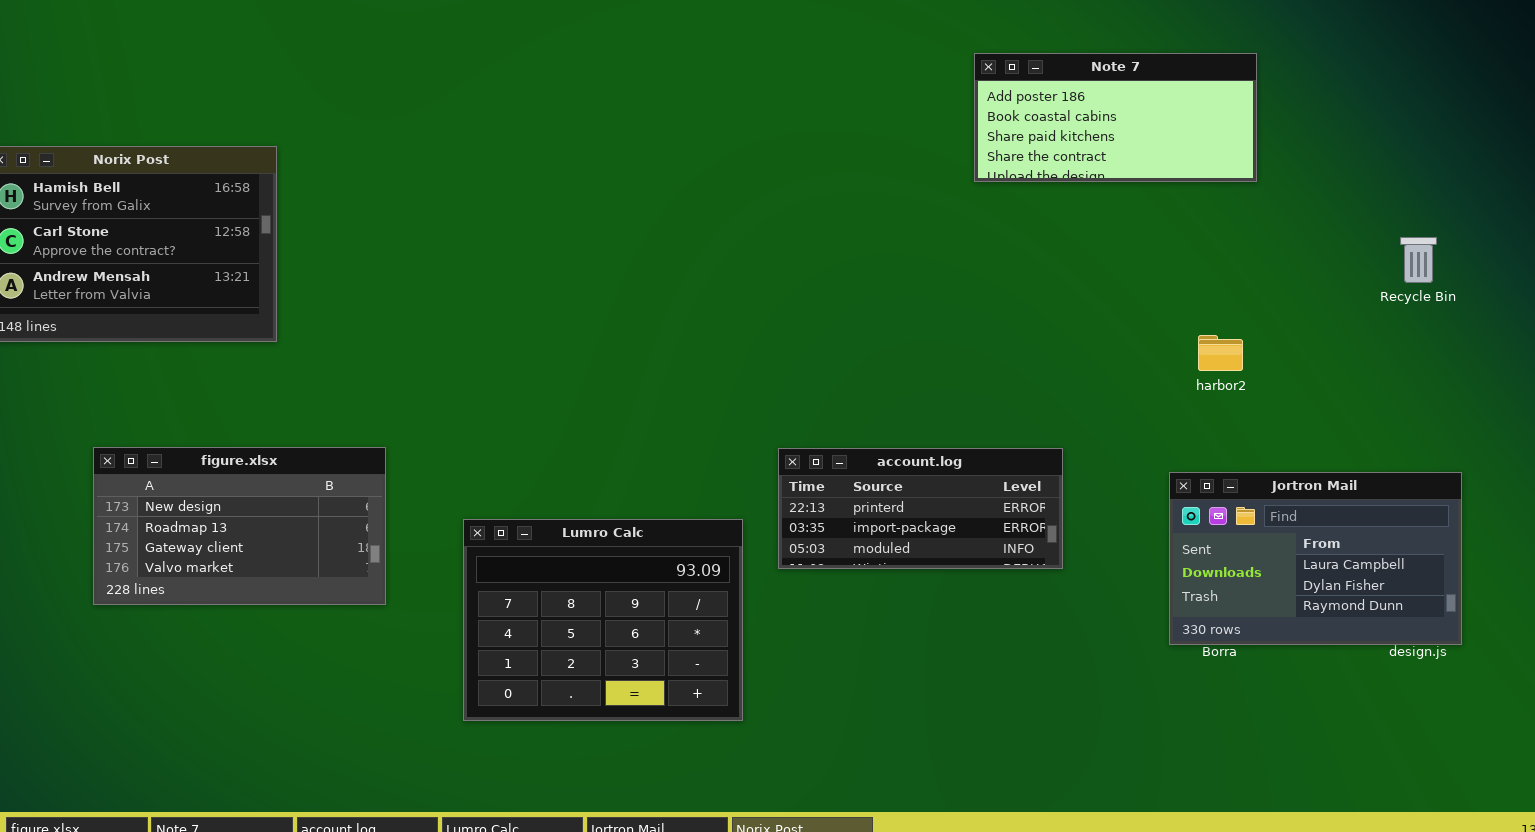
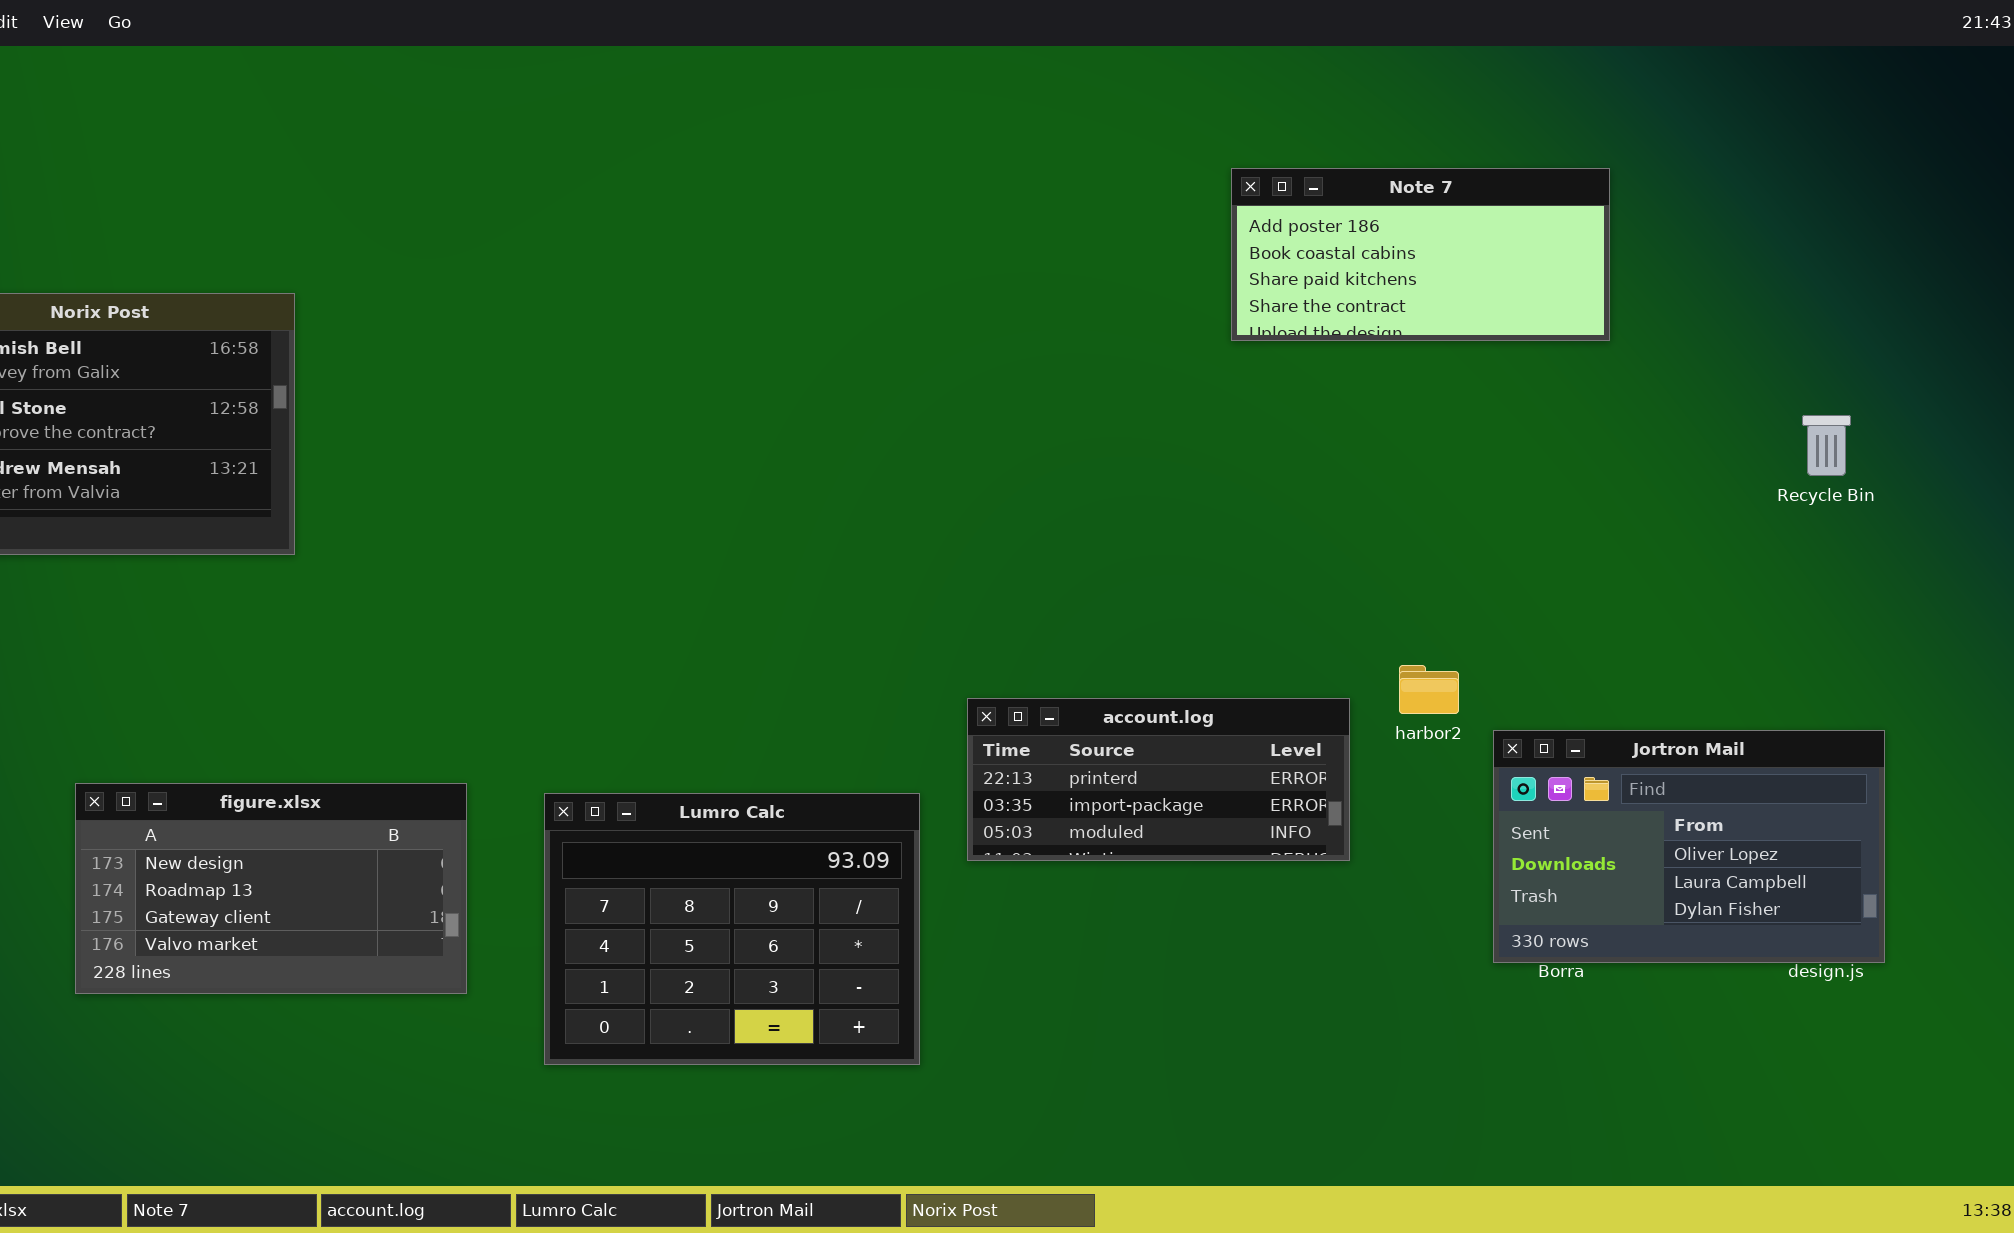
harbor2: [1198,335,1243,371] -> [1399,665,1459,714], moved
figure.xlsx: [93,447,386,605] -> [75,783,467,994], moved
Jortron Mail: [1169,472,1462,645] -> [1493,730,1885,963], scrolled up 1 row

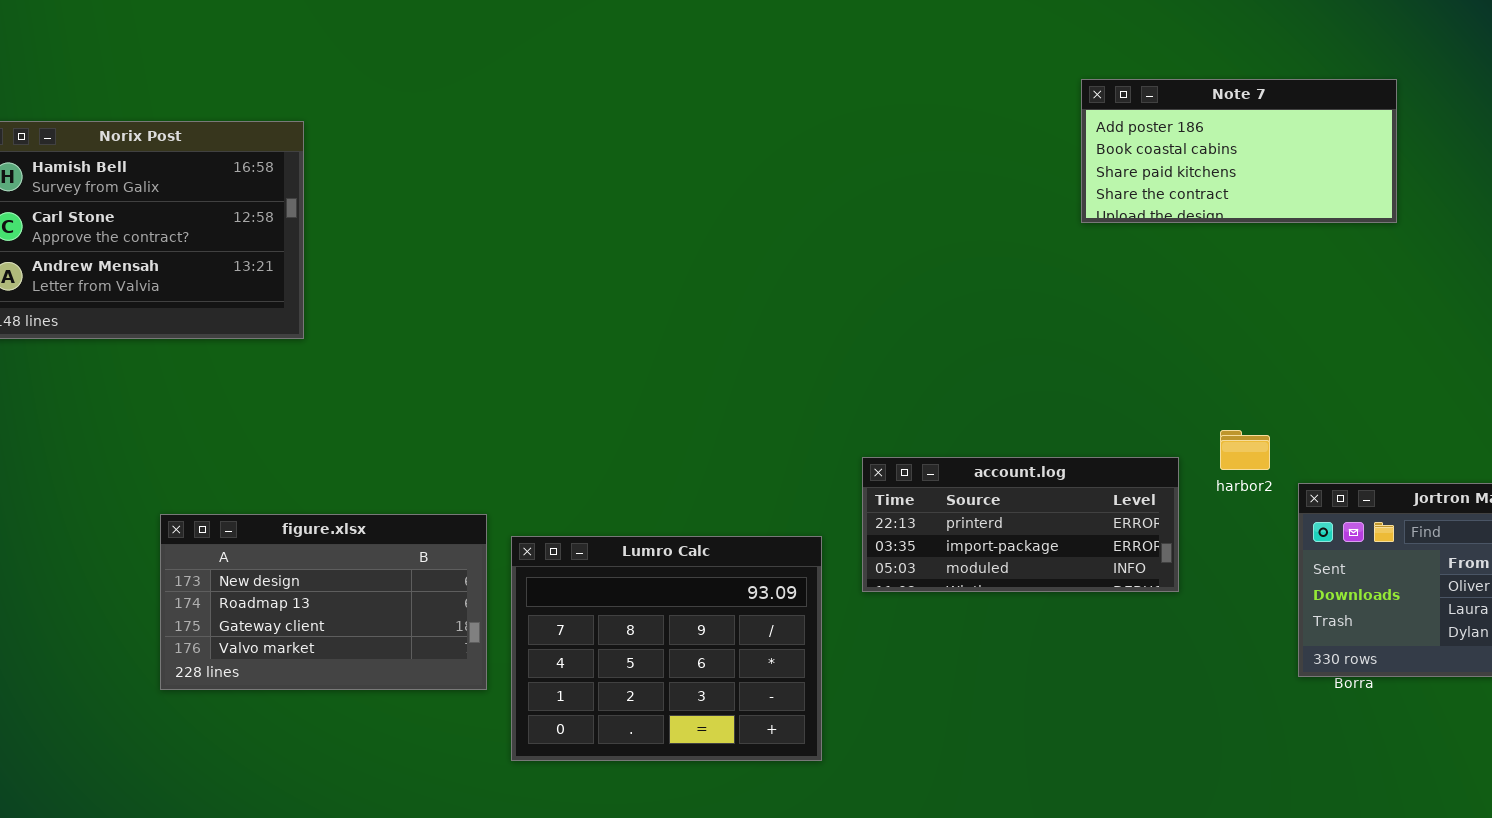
Note 7: [1231,168,1610,341] -> [1081,79,1397,223], moved
figure.xlsx: [75,783,467,994] -> [160,514,487,690], moved

